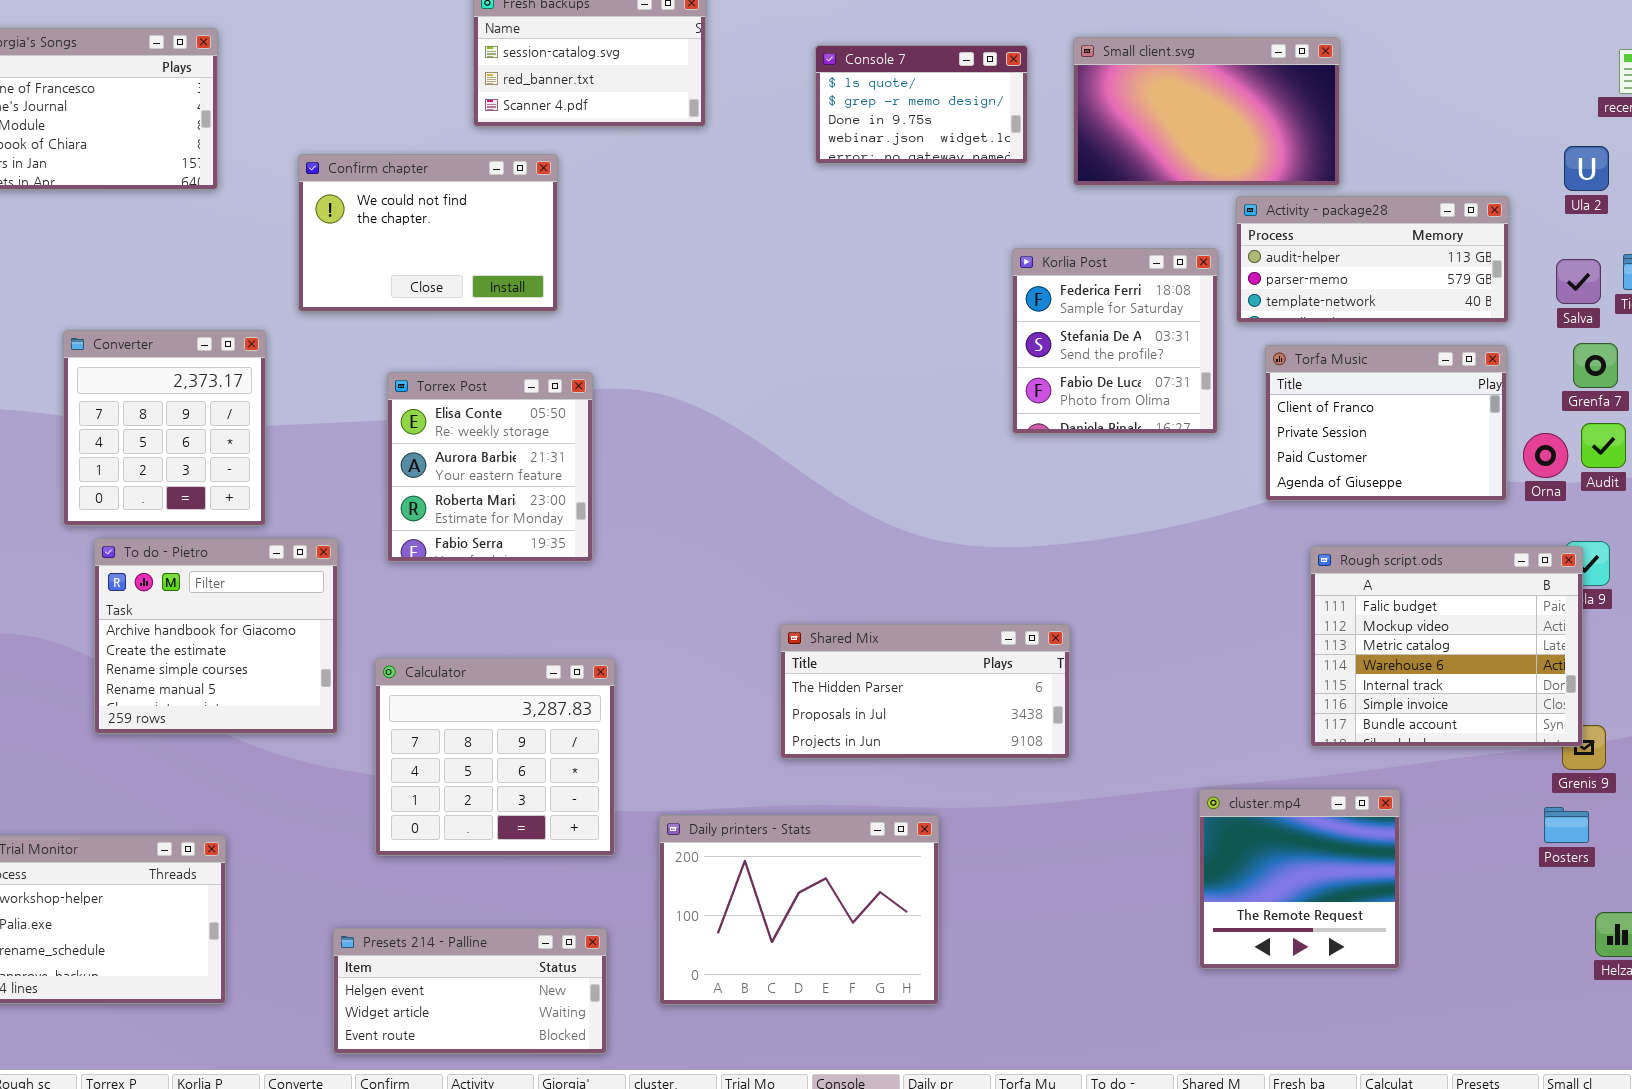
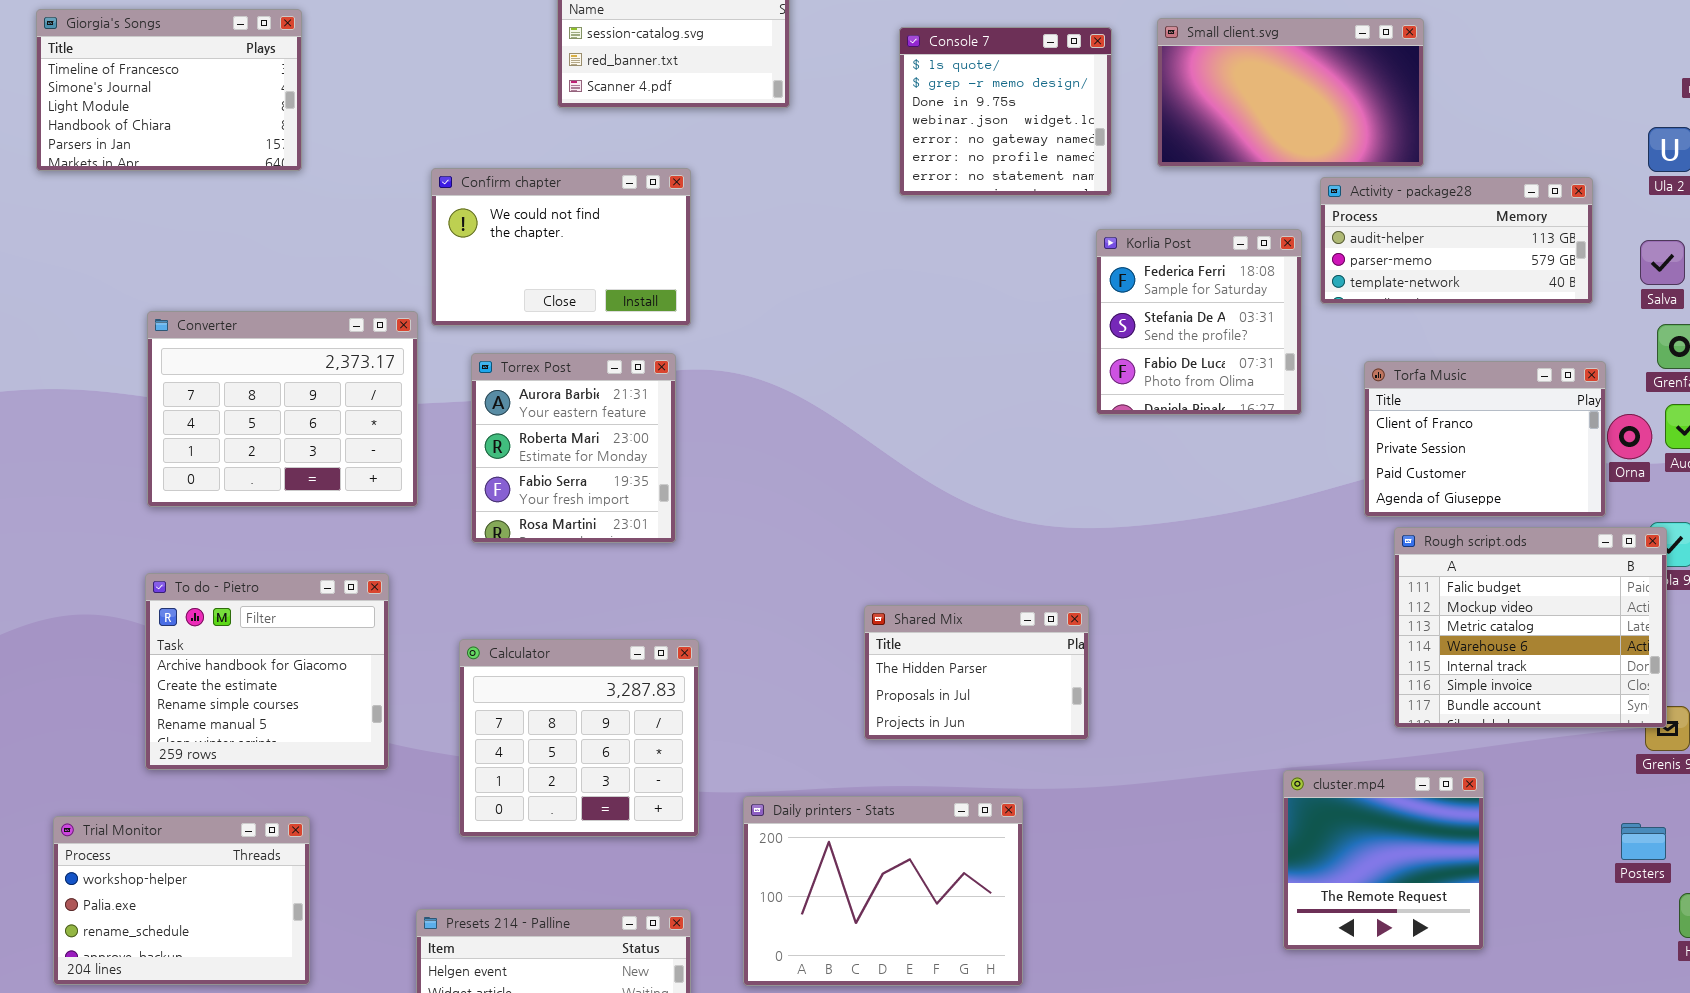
Console 7: [815,45,1028,164] -> [899,27,1112,196], resized
Confirm chapter: [298,154,558,312] -> [431,168,691,326], moved
Converter: [63,330,266,526] -> [147,311,418,507], resized
Torfa Music: [1265,345,1507,501] -> [1364,361,1606,517], moved
Torrex Post: [387,372,593,562] -> [471,353,676,543], scrolled down 1 row
To do - Pietro: [94,538,338,734] -> [145,573,389,770], moved
Shared Mix: [780,624,1070,759] -> [864,605,1089,740], resized
Posters: [1544,807,1589,843] -> [1621,823,1666,860], moved

